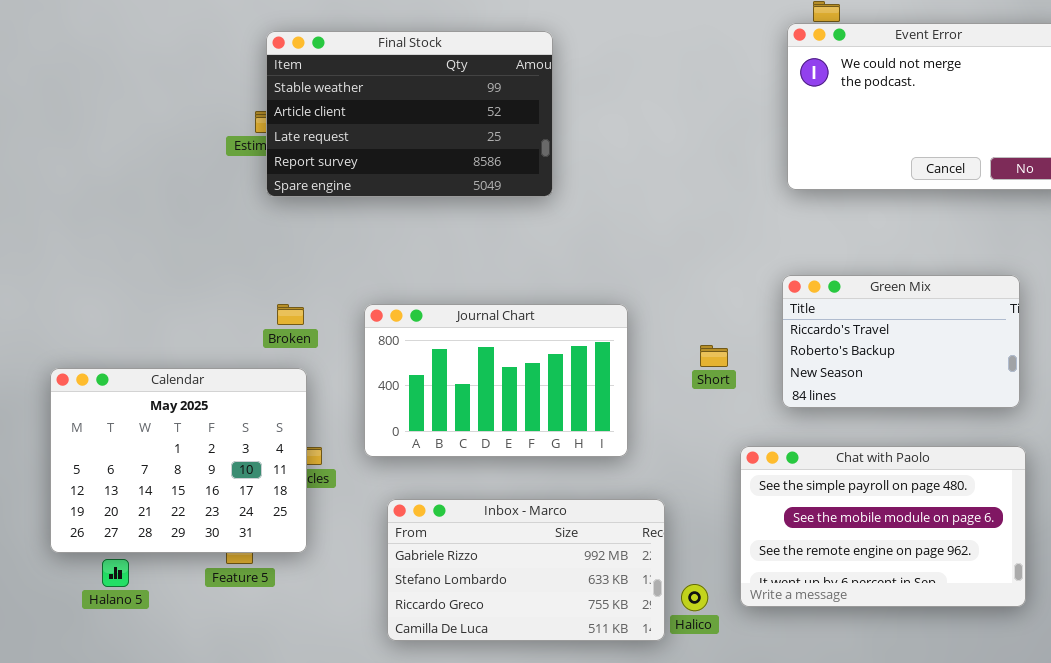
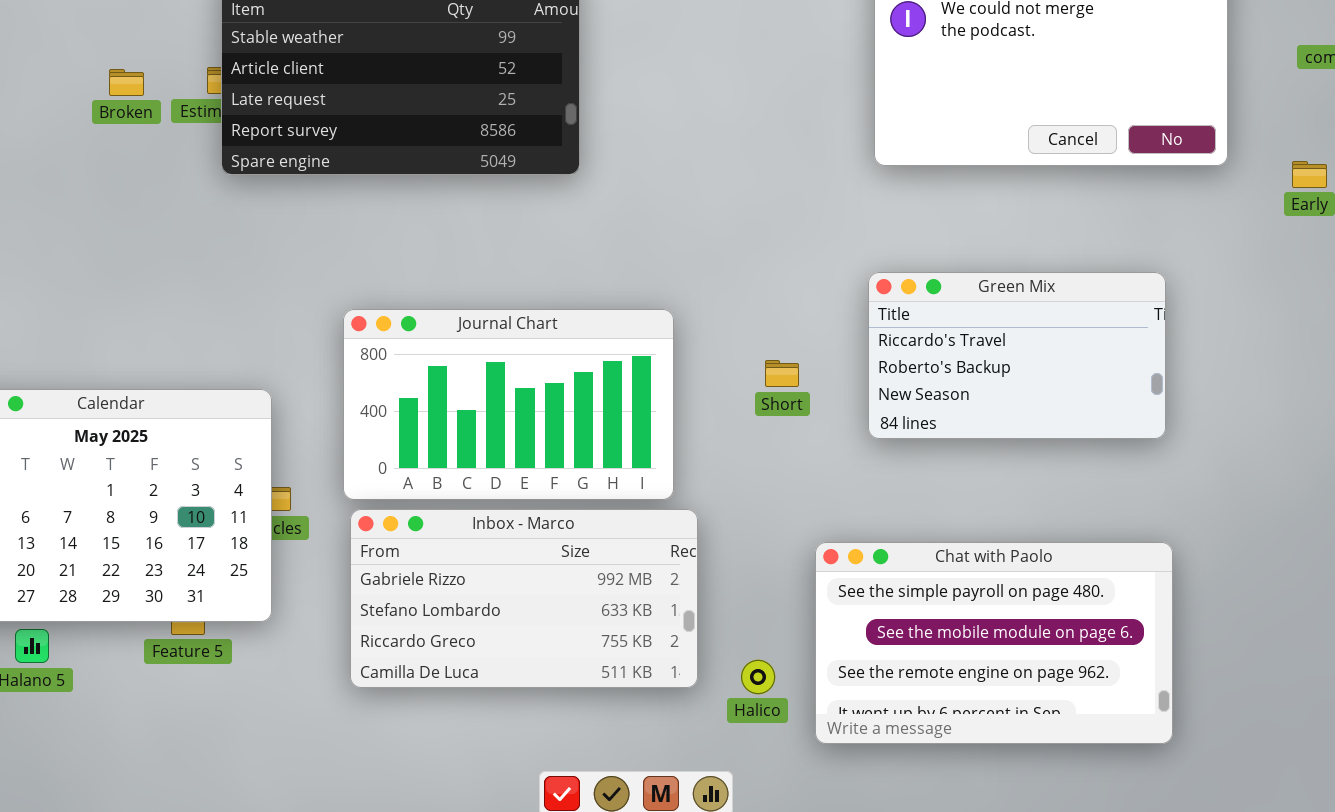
Broken: [277,304,304,325] -> [109,69,144,96], moved
Chat with Paolo: [740,446,1026,607] -> [815,542,1173,744], moved
Inbox - Marco: [387,499,665,641] -> [350,509,698,688], moved

